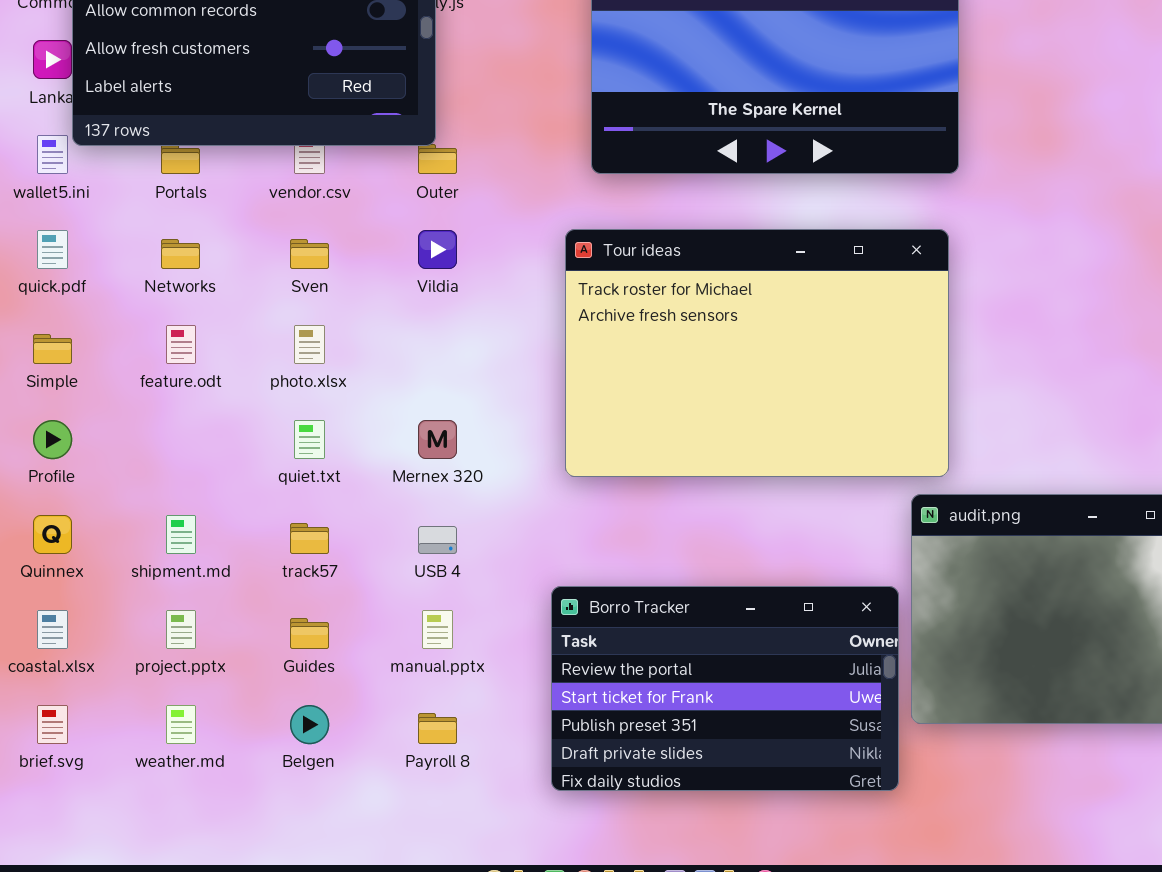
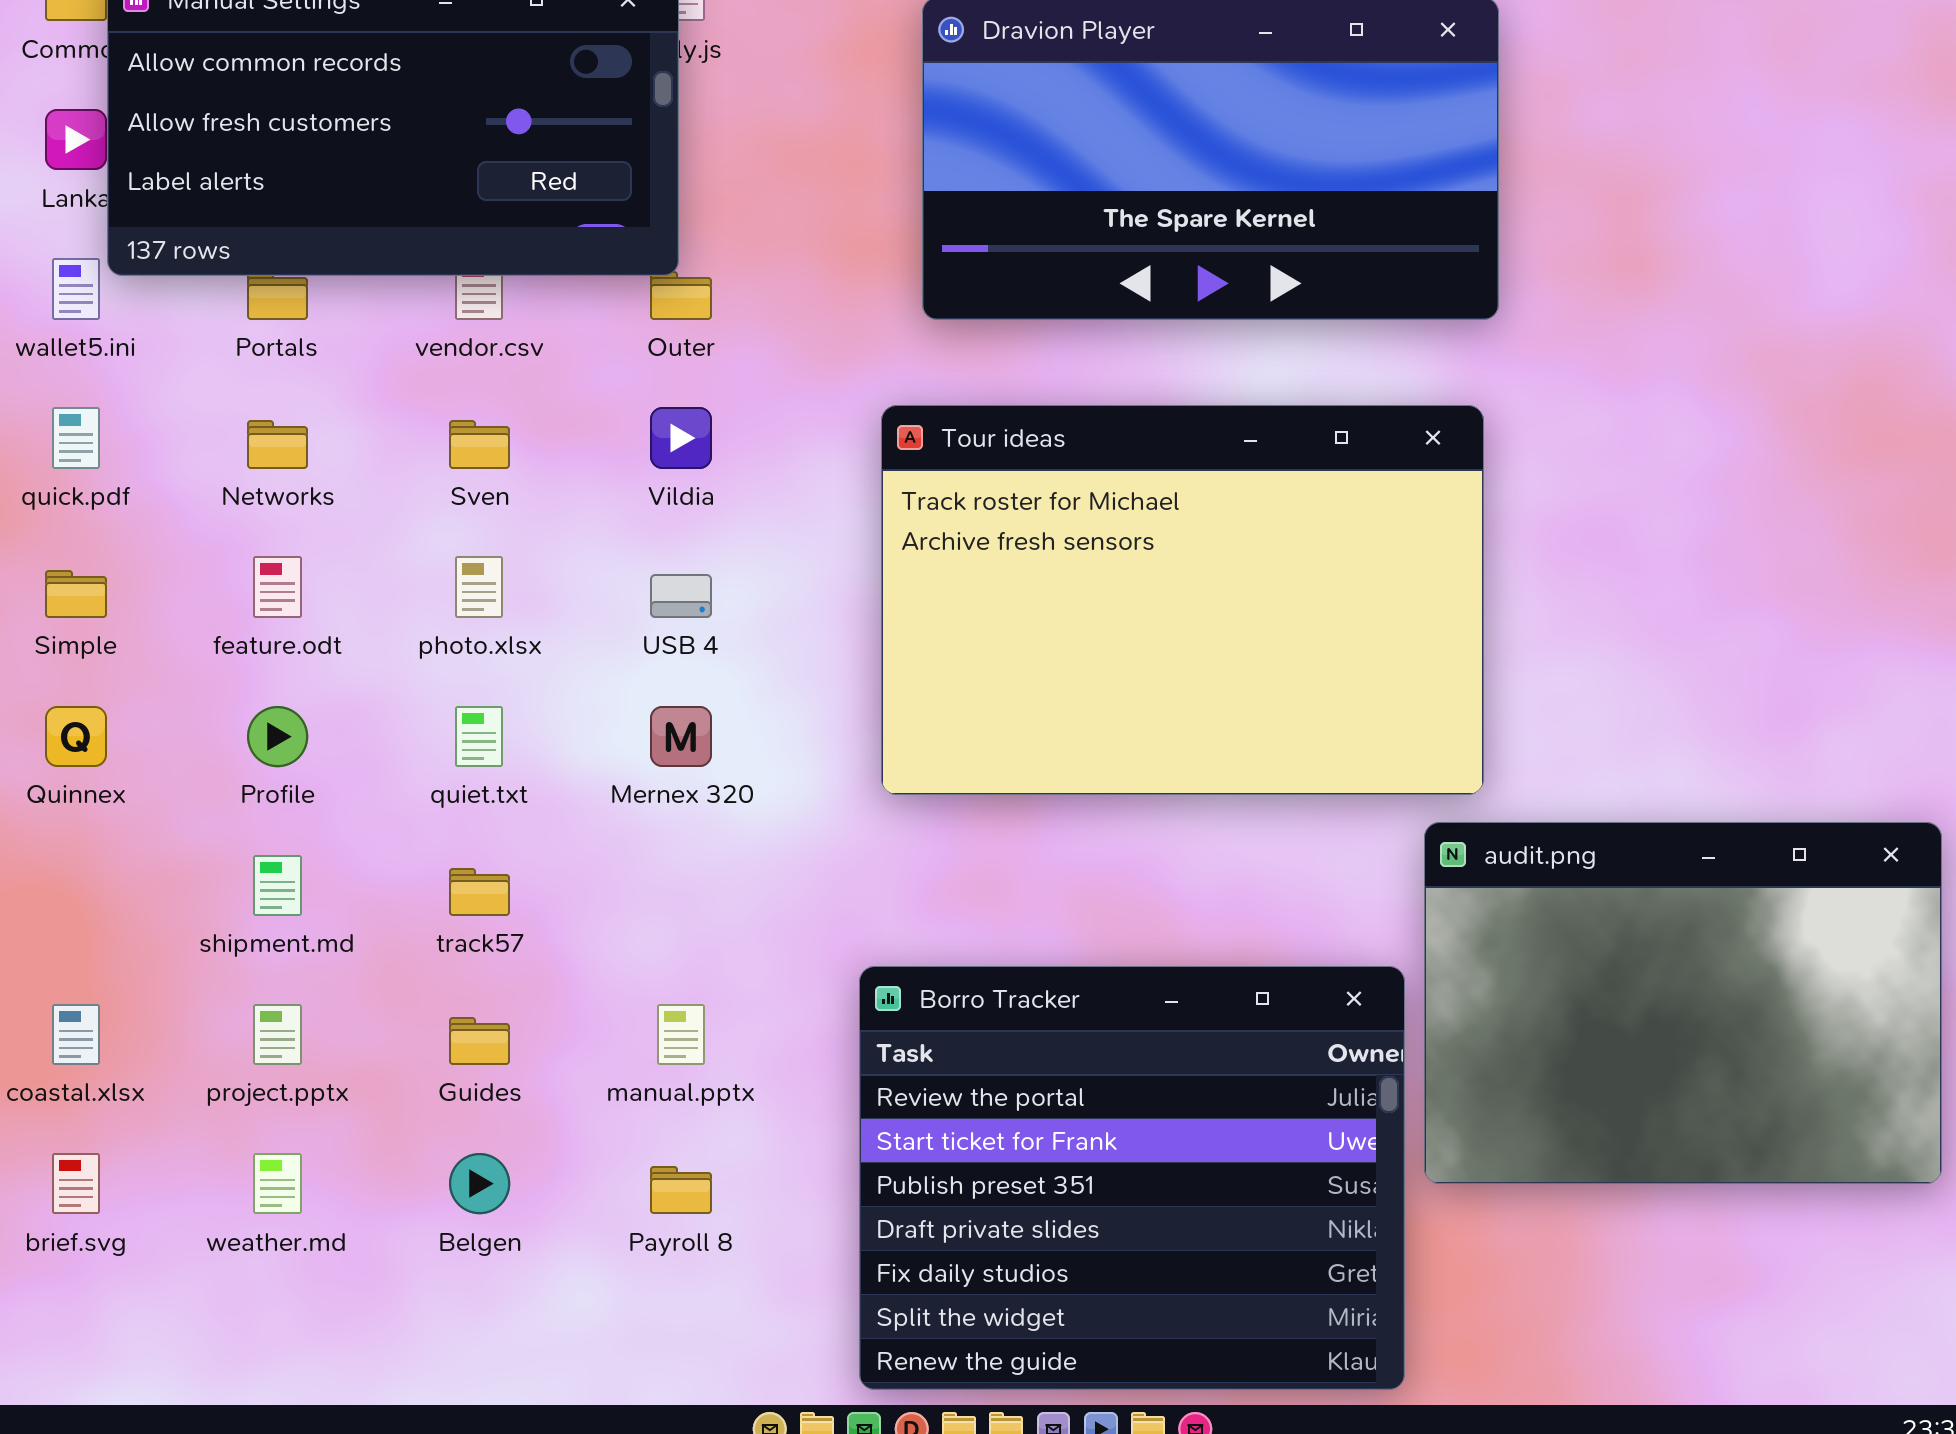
Profile: [33,420,72,459] -> [247,706,308,767], moved
Quinnex: [33,515,72,554] -> [45,706,107,767], moved
USB 4: [418,526,457,554] -> [650,574,712,618], moved
Borro Tracker: [551,586,899,791] -> [859,966,1405,1390], resized

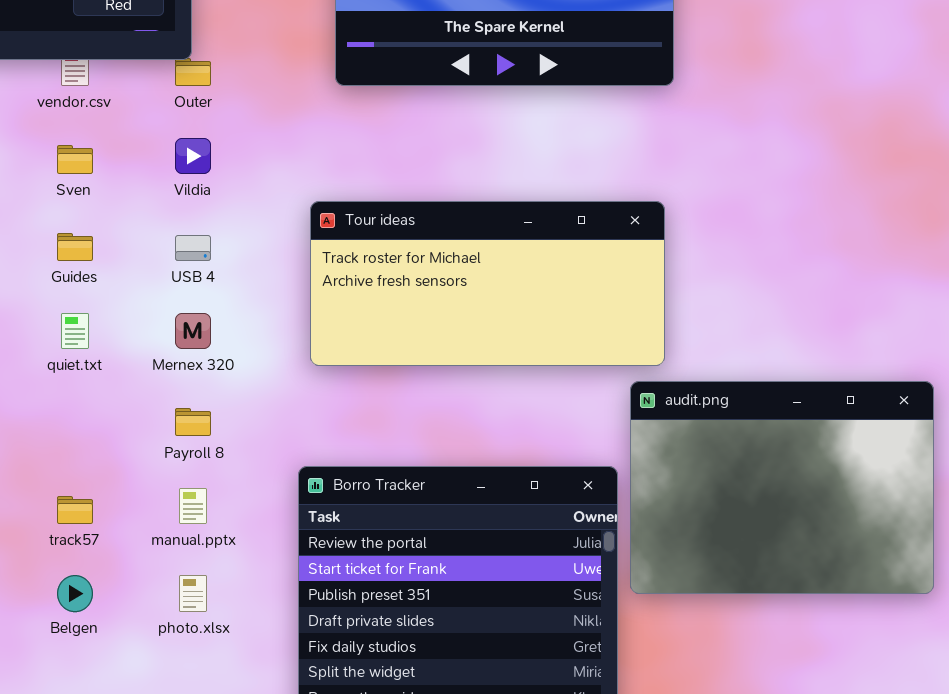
Tour ideas: [881,405,1484,795] -> [310,201,665,366], resized
photo.xlsx: [455,556,503,618] -> [179,575,207,612], moved
track57: [449,868,510,916] -> [57,496,93,524], moved
Guides: [449,1017,510,1065] -> [57,233,93,261], moved
Payroll 8: [650,1166,712,1214] -> [175,408,211,436], moved

